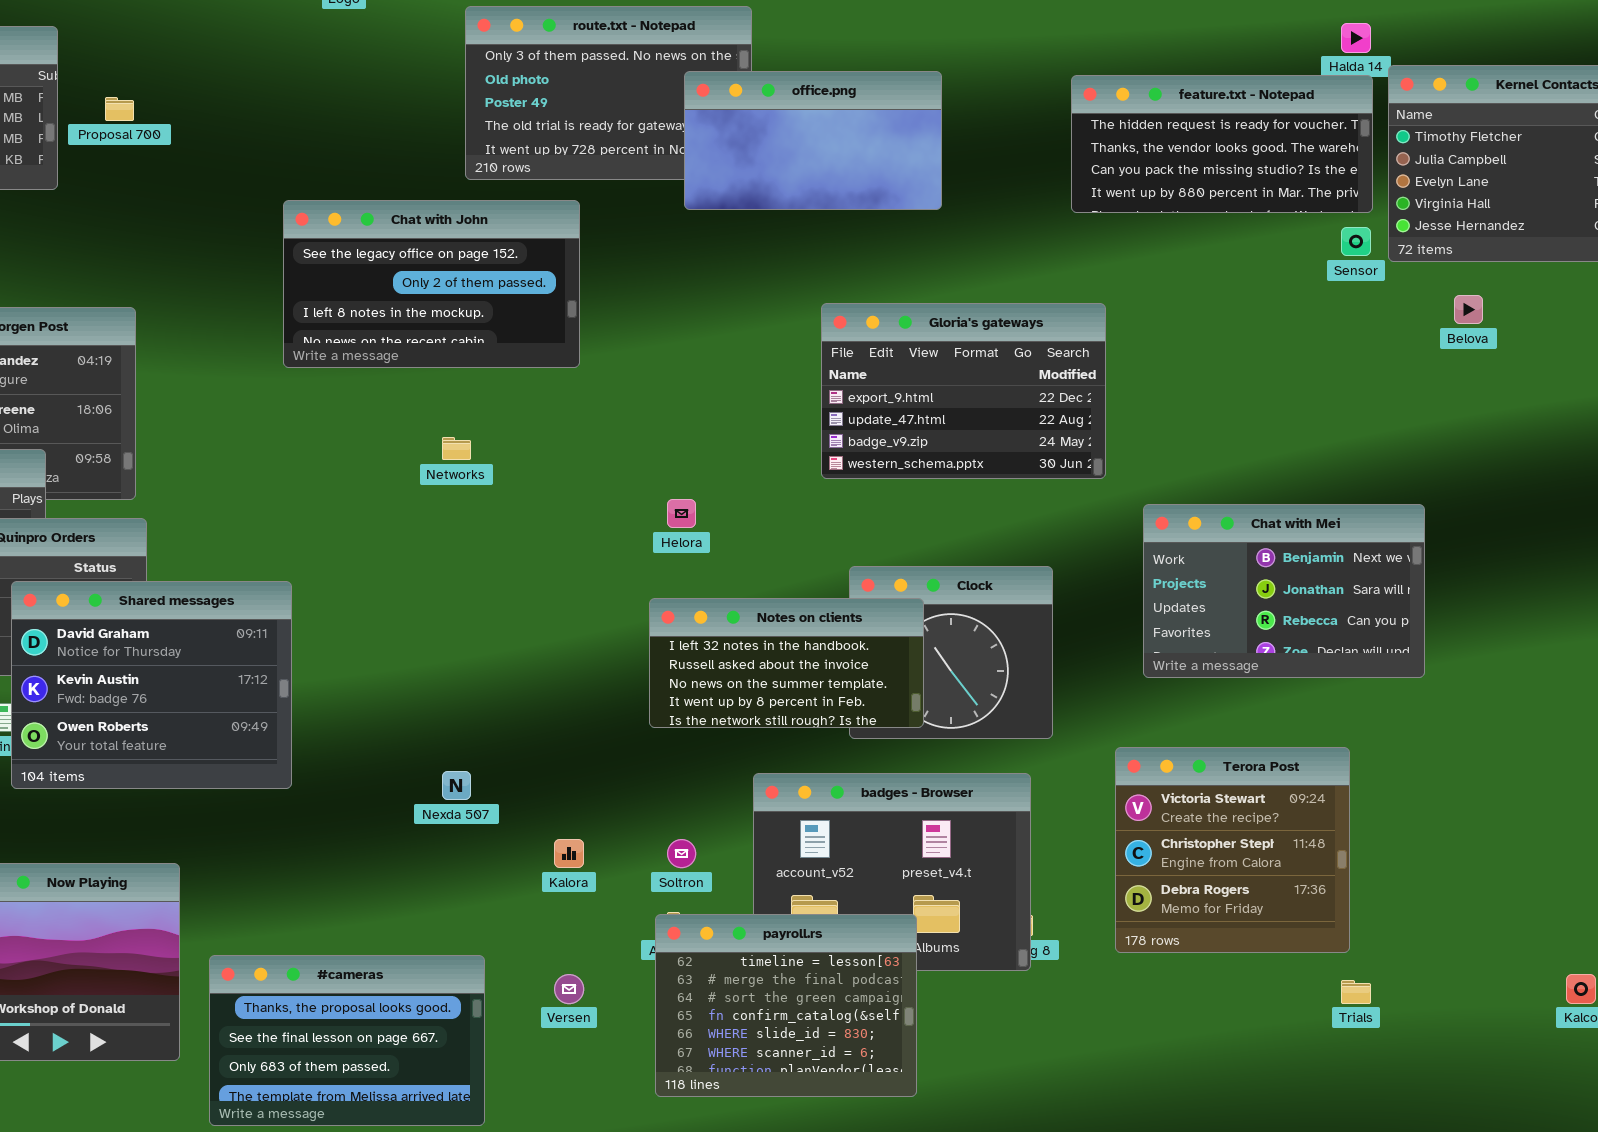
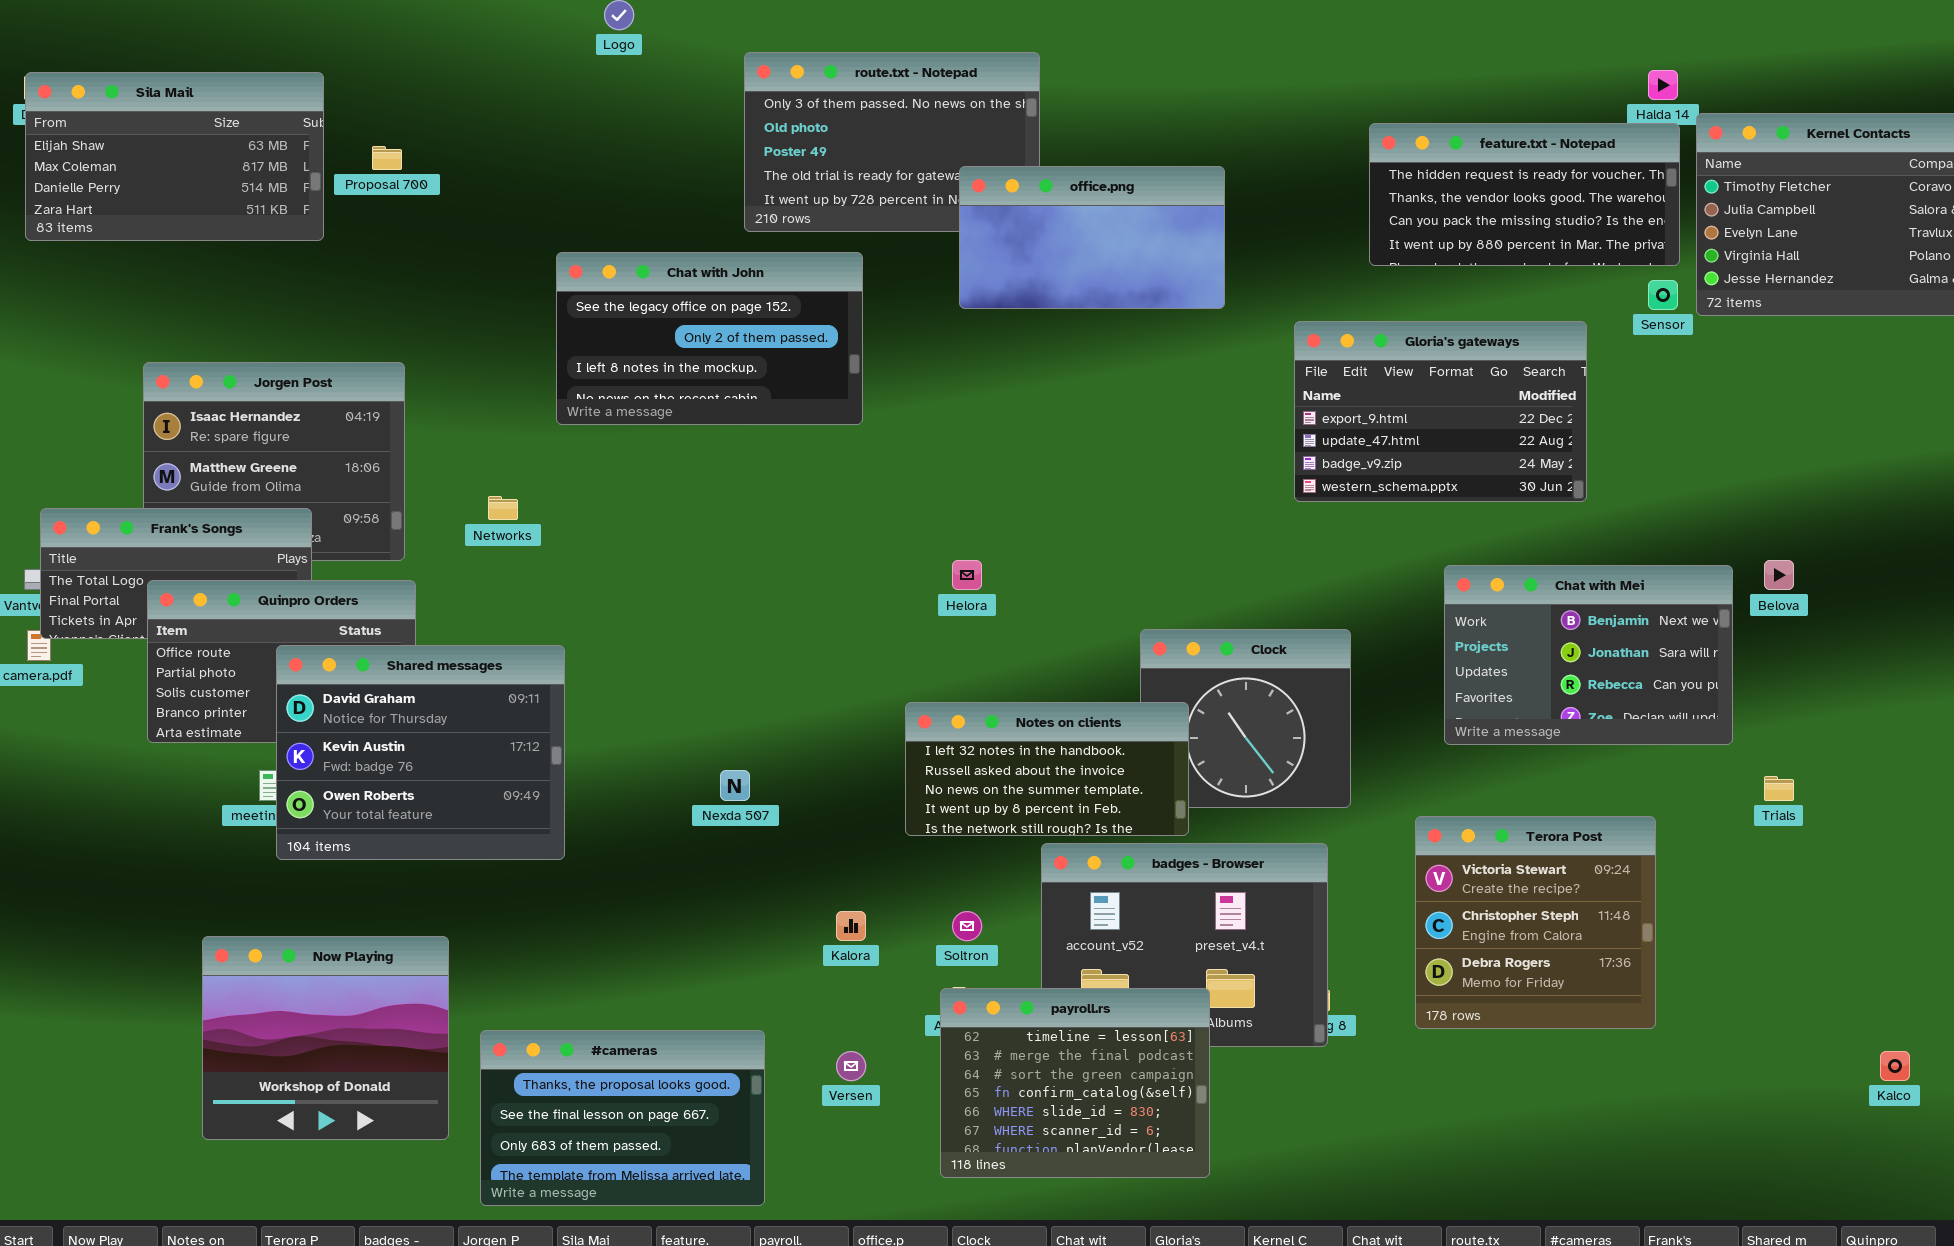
office.png: [684,71,942,210] -> [959,166,1225,309], moved
Belova: [1454,295,1483,324] -> [1764,560,1794,590], moved
Gloria's gateways: [821,303,1106,479] -> [1294,321,1587,502], moved
Networks: [442,437,471,460] -> [488,496,518,520], moved
Notes on clients: [649,598,924,728] -> [905,702,1189,836], moved
Nexda 507: [442,771,471,800] -> [720,770,750,801], moved
Trials: [1341,980,1371,1004] -> [1764,776,1794,801], moved

